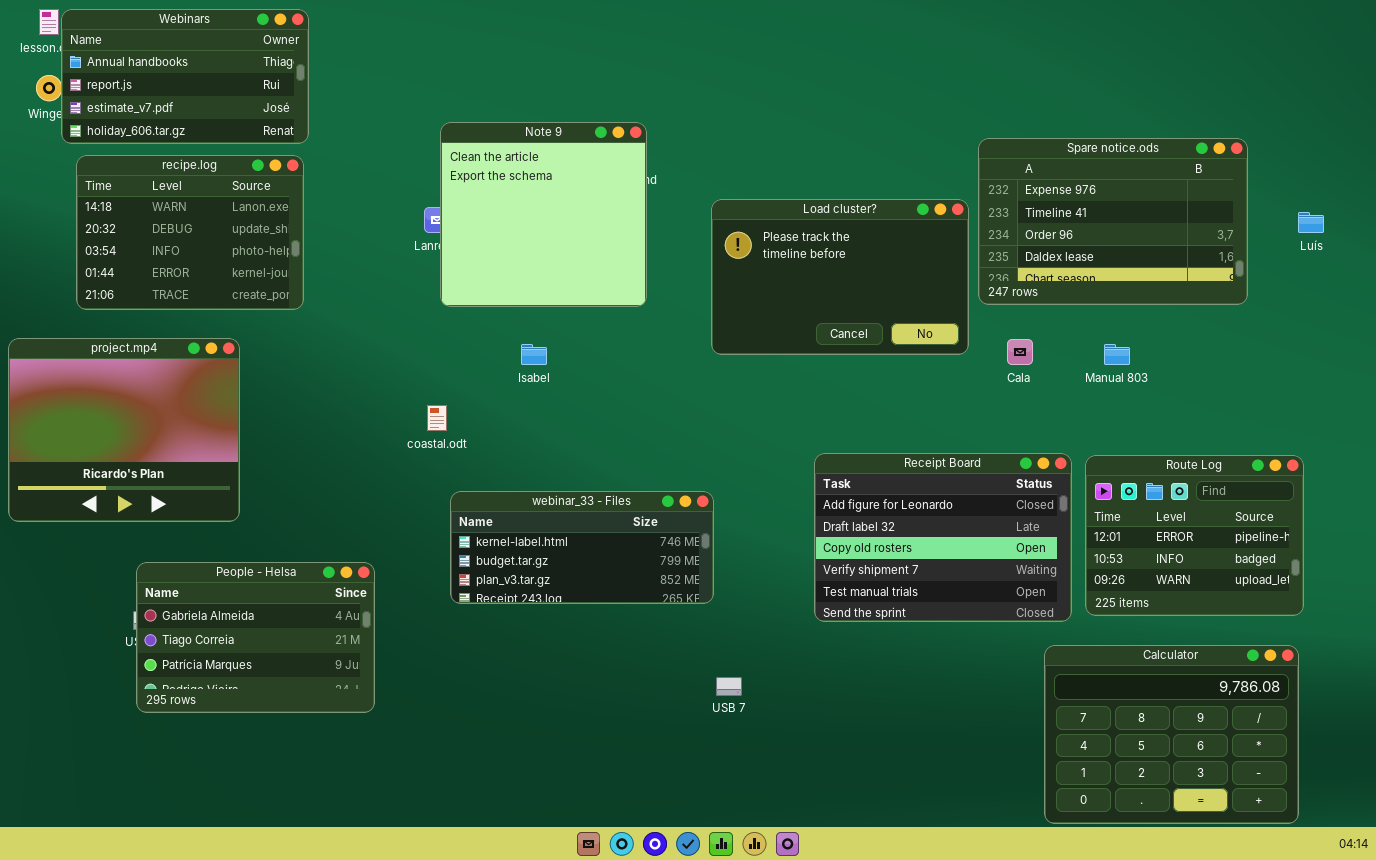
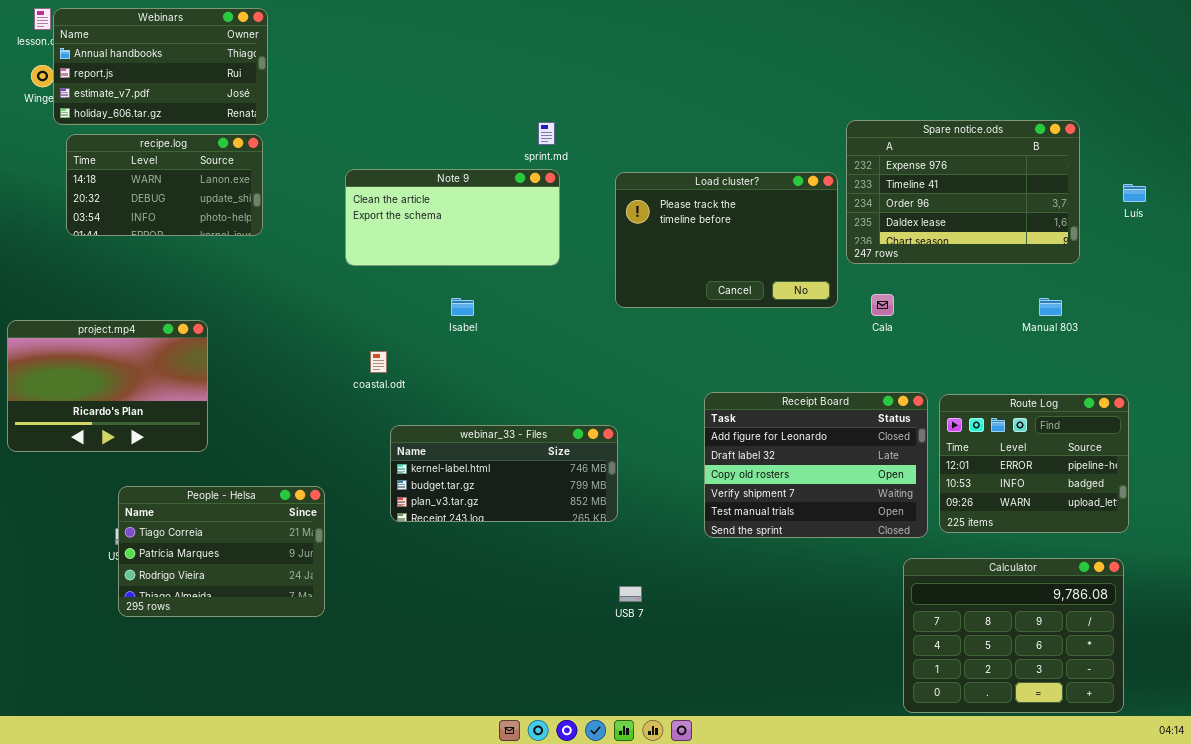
Note 9: [440,122,647,307] -> [345,169,560,266], resized
recipe.log: [76,155,304,310] -> [66,134,263,236], resized
project.mp4: [8,338,240,522] -> [7,320,208,452], resized
Manual 803: [1104,344,1130,365] -> [1039,298,1062,316], moved
People - Helsa: [136,562,375,713] -> [118,486,325,617], scrolled down 1 row

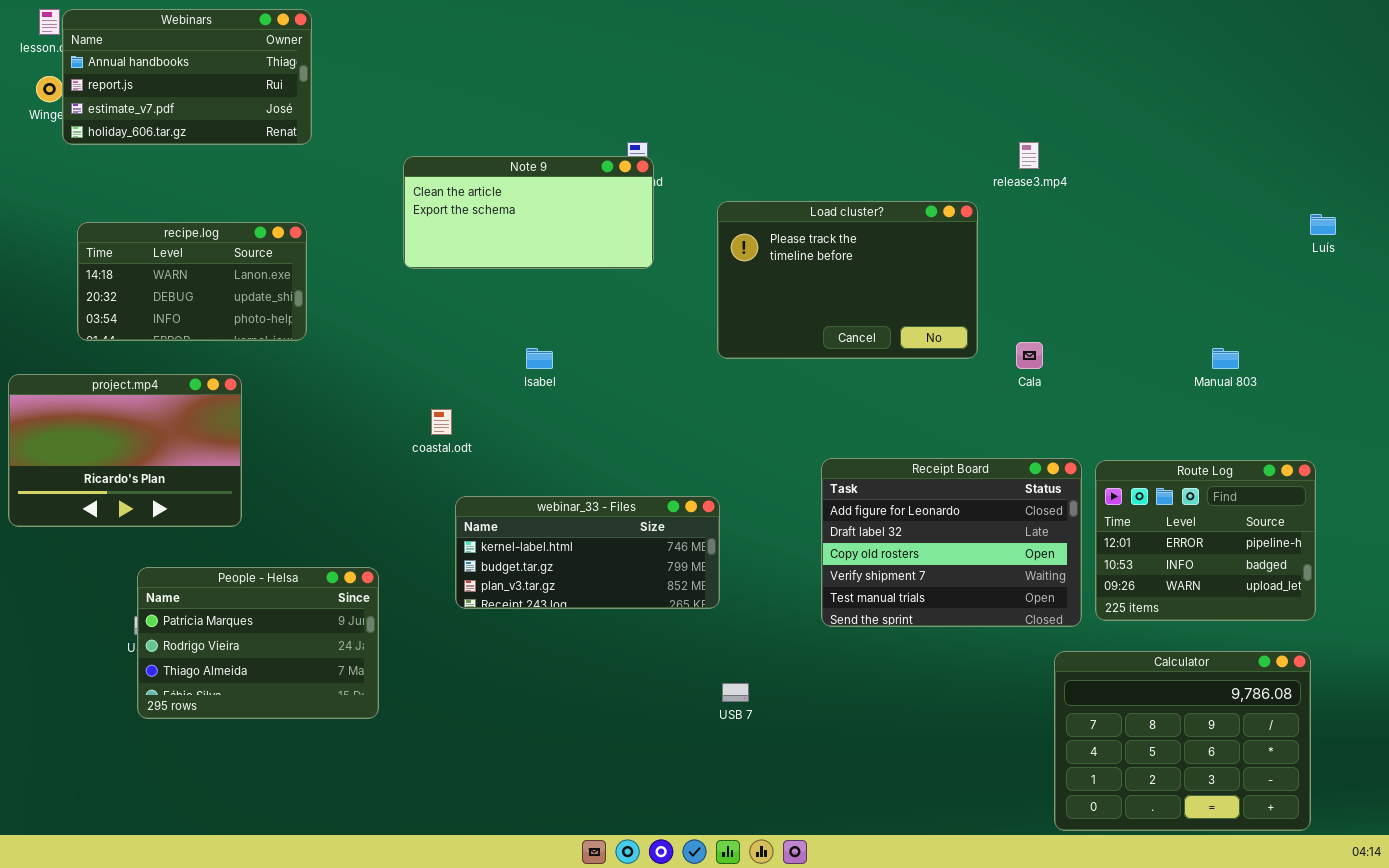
Spare notice.ods: [846,120,1080,264] -> none, closed
recipe.log: [66,134,263,236] -> [77,222,307,341], moved
Note 9: [345,169,560,266] -> [403,156,654,269], moved
People - Helsa: [118,486,325,617] -> [137,567,379,719], scrolled down 1 row

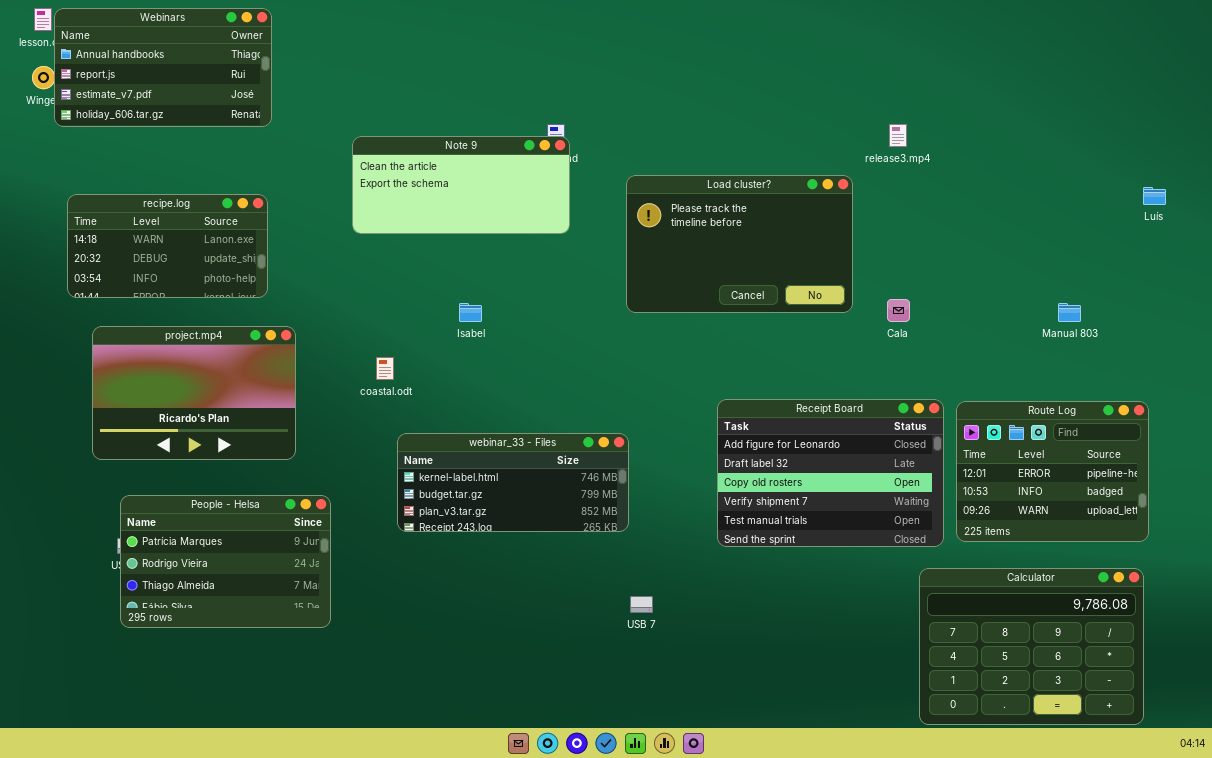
project.mp4: [8,374,242,527] -> [92,326,296,460], moved

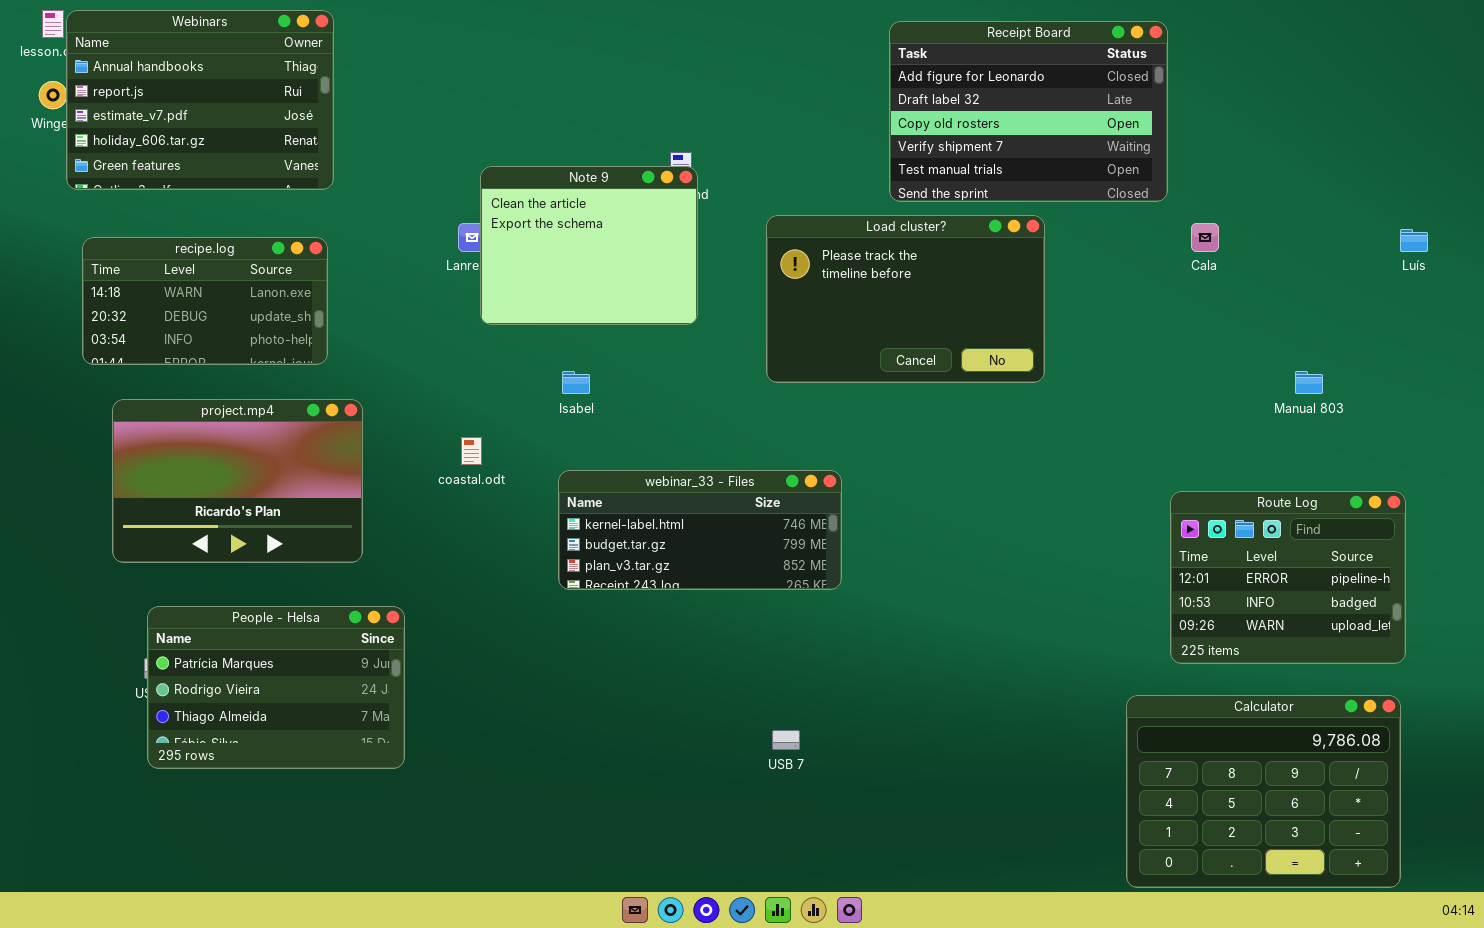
Webinars: [54,8,272,127] -> [66,10,334,190], resized
Note 9: [352,136,570,234] -> [480,166,698,325], resized
Cala: [887,299,910,322] -> [1191,223,1219,252], moved
Receipt Board: [717,399,944,547] -> [889,21,1168,202], moved
webinar_33 - Files: [397,433,629,532] -> [558,470,842,590], moved

